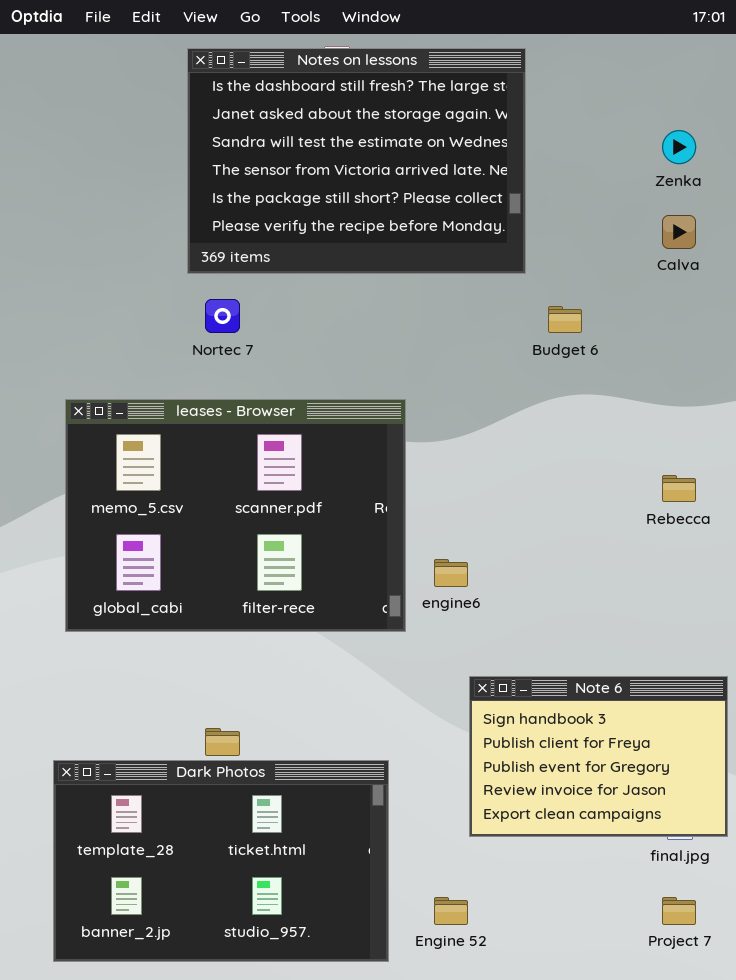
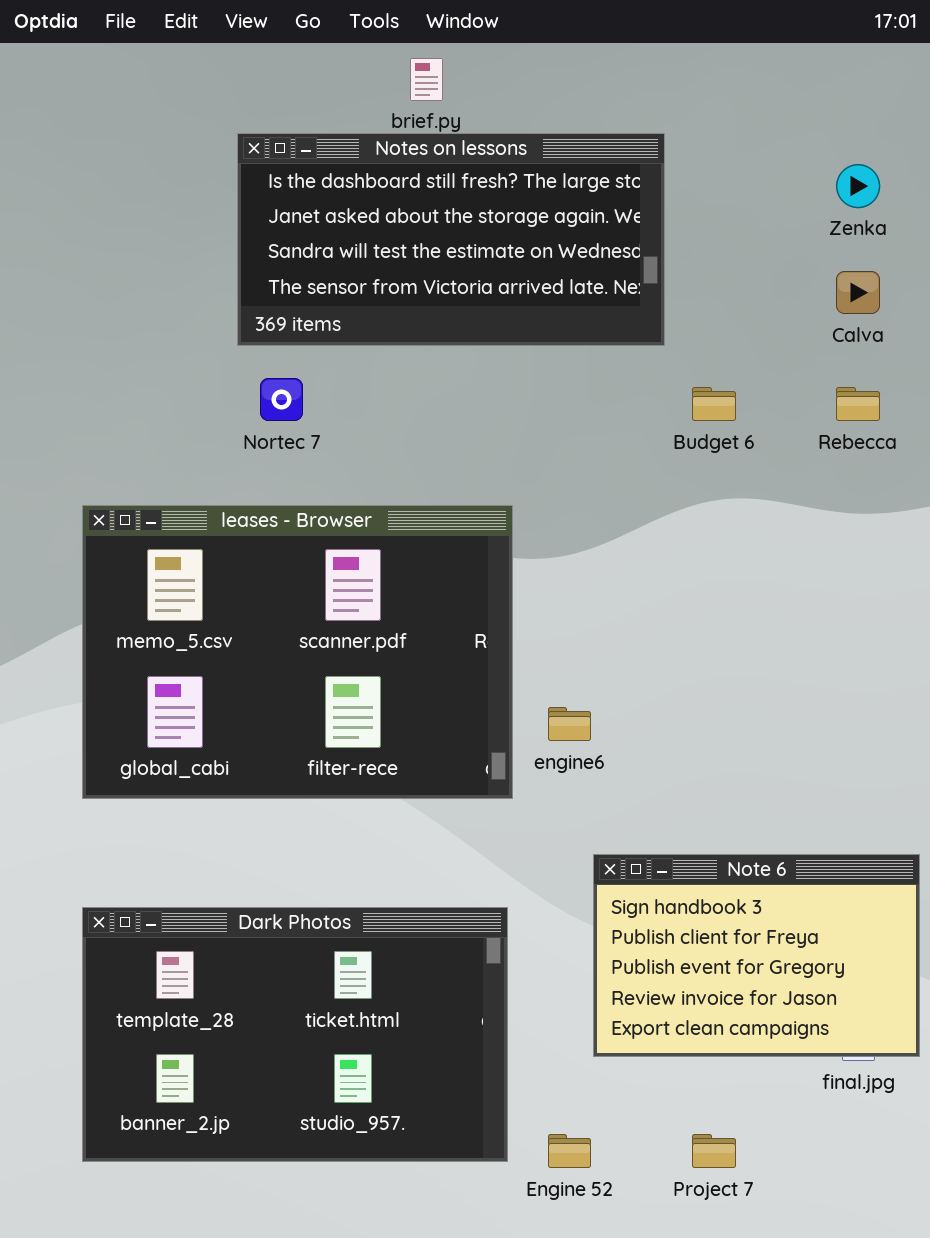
Notes on lessons: [187,48,526,274] -> [237,133,665,346], resized
Rebecca: [662,475,696,502] -> [836,387,880,421], moved
Dark Photos: [53,760,389,962] -> [82,907,508,1162], moved
Project 7: [662,897,696,925] -> [692,1134,736,1168], moved

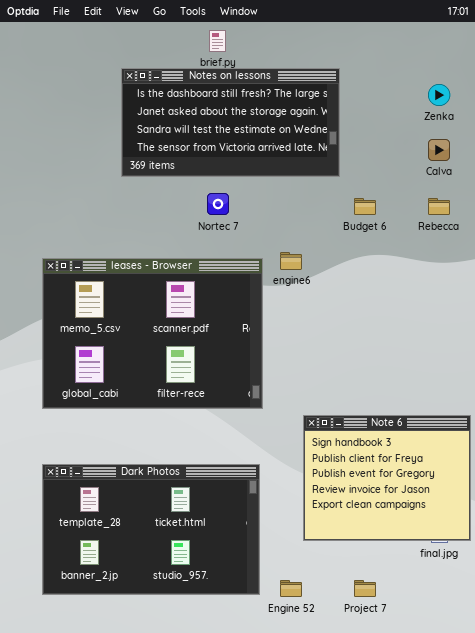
Nortec 7: [260,378,303,421] -> [207,193,229,215], moved
engine6: [548,707,591,741] -> [280,252,302,270], moved
Note 6: [593,854,920,1057] -> [303,415,471,541], resized

